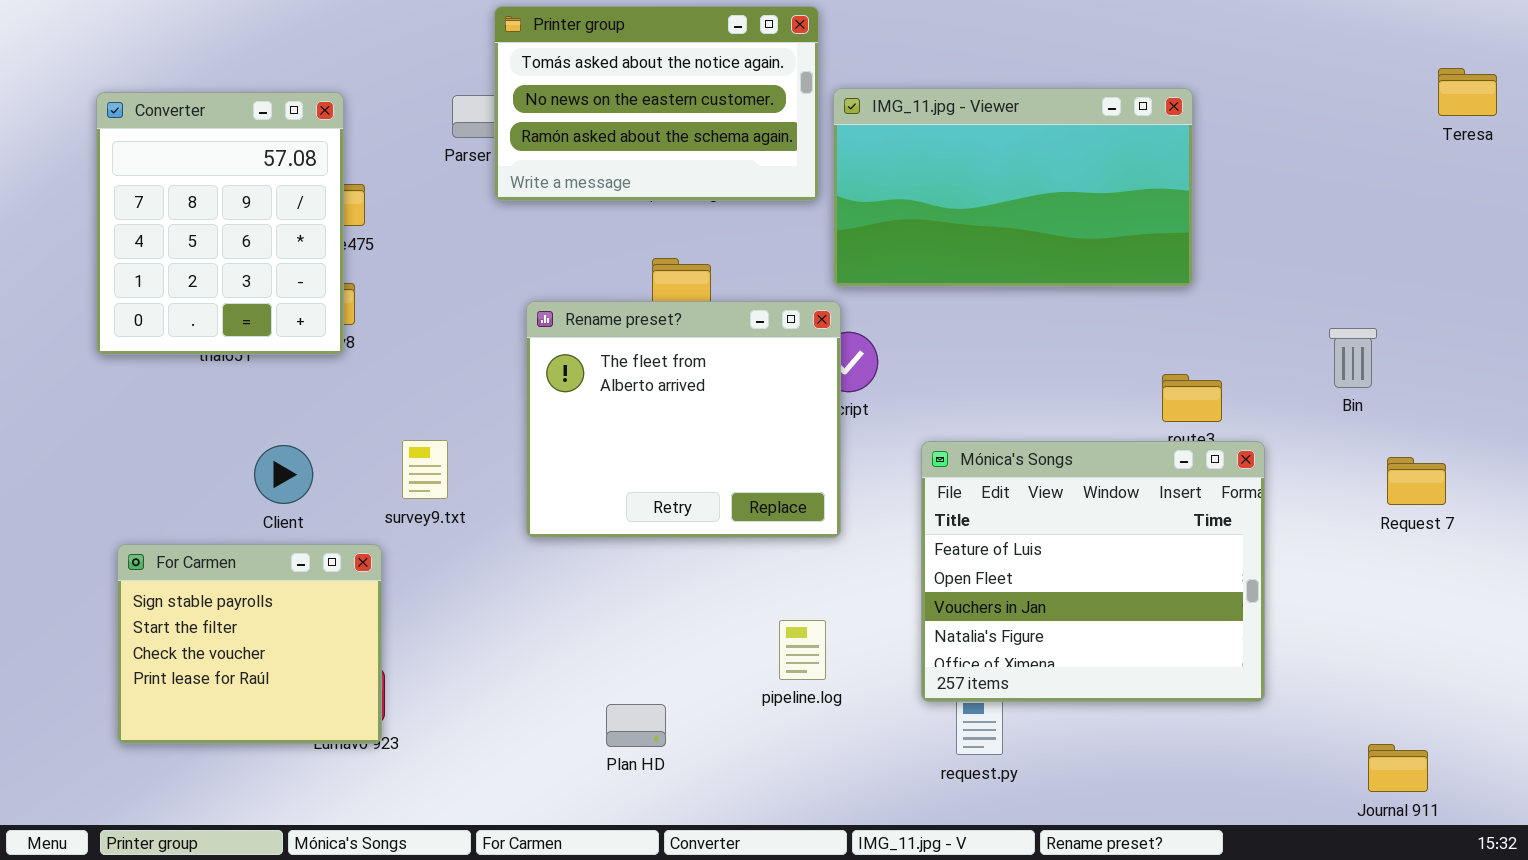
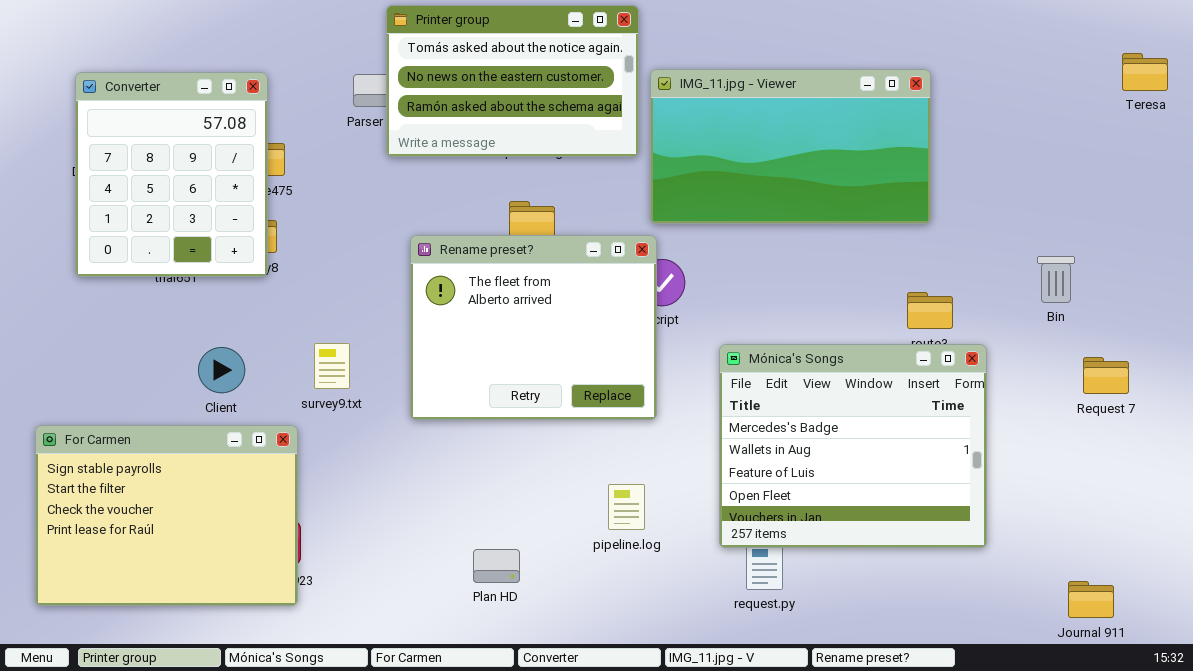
Mónica's Songs: [921,441,1265,702] -> [719,344,987,548], scrolled up 2 rows
For Carmen: [117,544,382,744] -> [35,425,298,606], resized

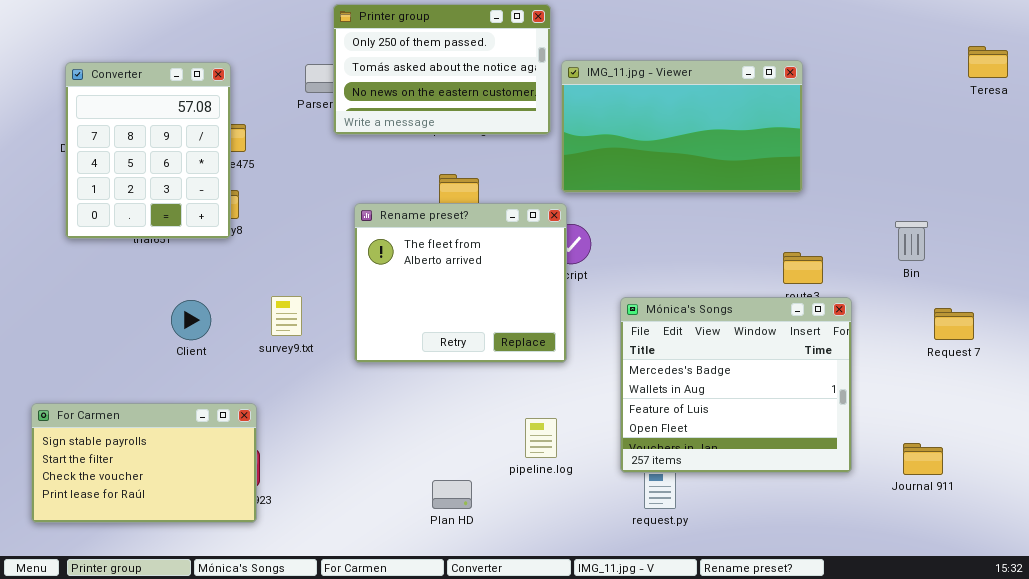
Printer group: [386,5,639,157] -> [333,4,551,135], scrolled up 1 row
For Carmen: [35,425,298,606] -> [31,403,257,523], resized
Plan HD: [473,549,520,583] -> [432,480,472,509], moved
Journal 911: [1068,581,1114,618] -> [903,443,943,475], moved

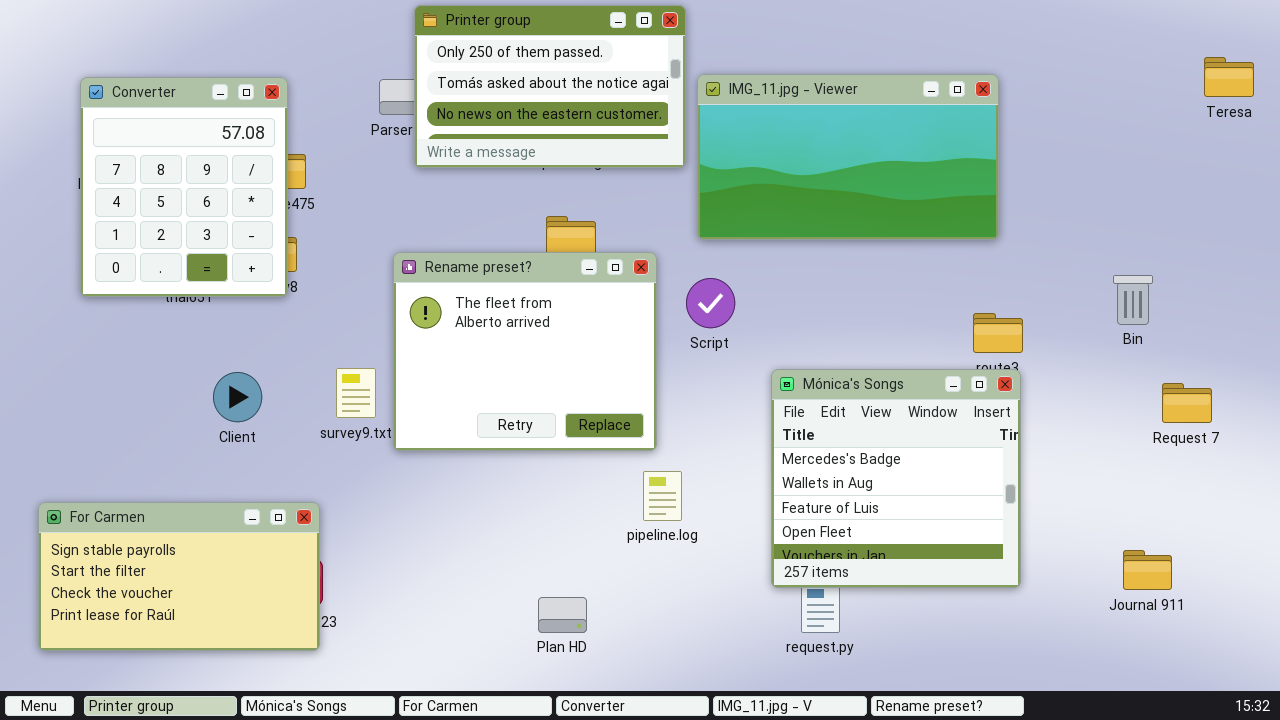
Rename preset?: [354,203,567,363] -> [393,252,657,451], moved
Mónica's Songs: [620,297,852,473] -> [771,369,1021,588], resized
pipeline.log: [525,418,557,458] -> [643,471,682,521], moved

